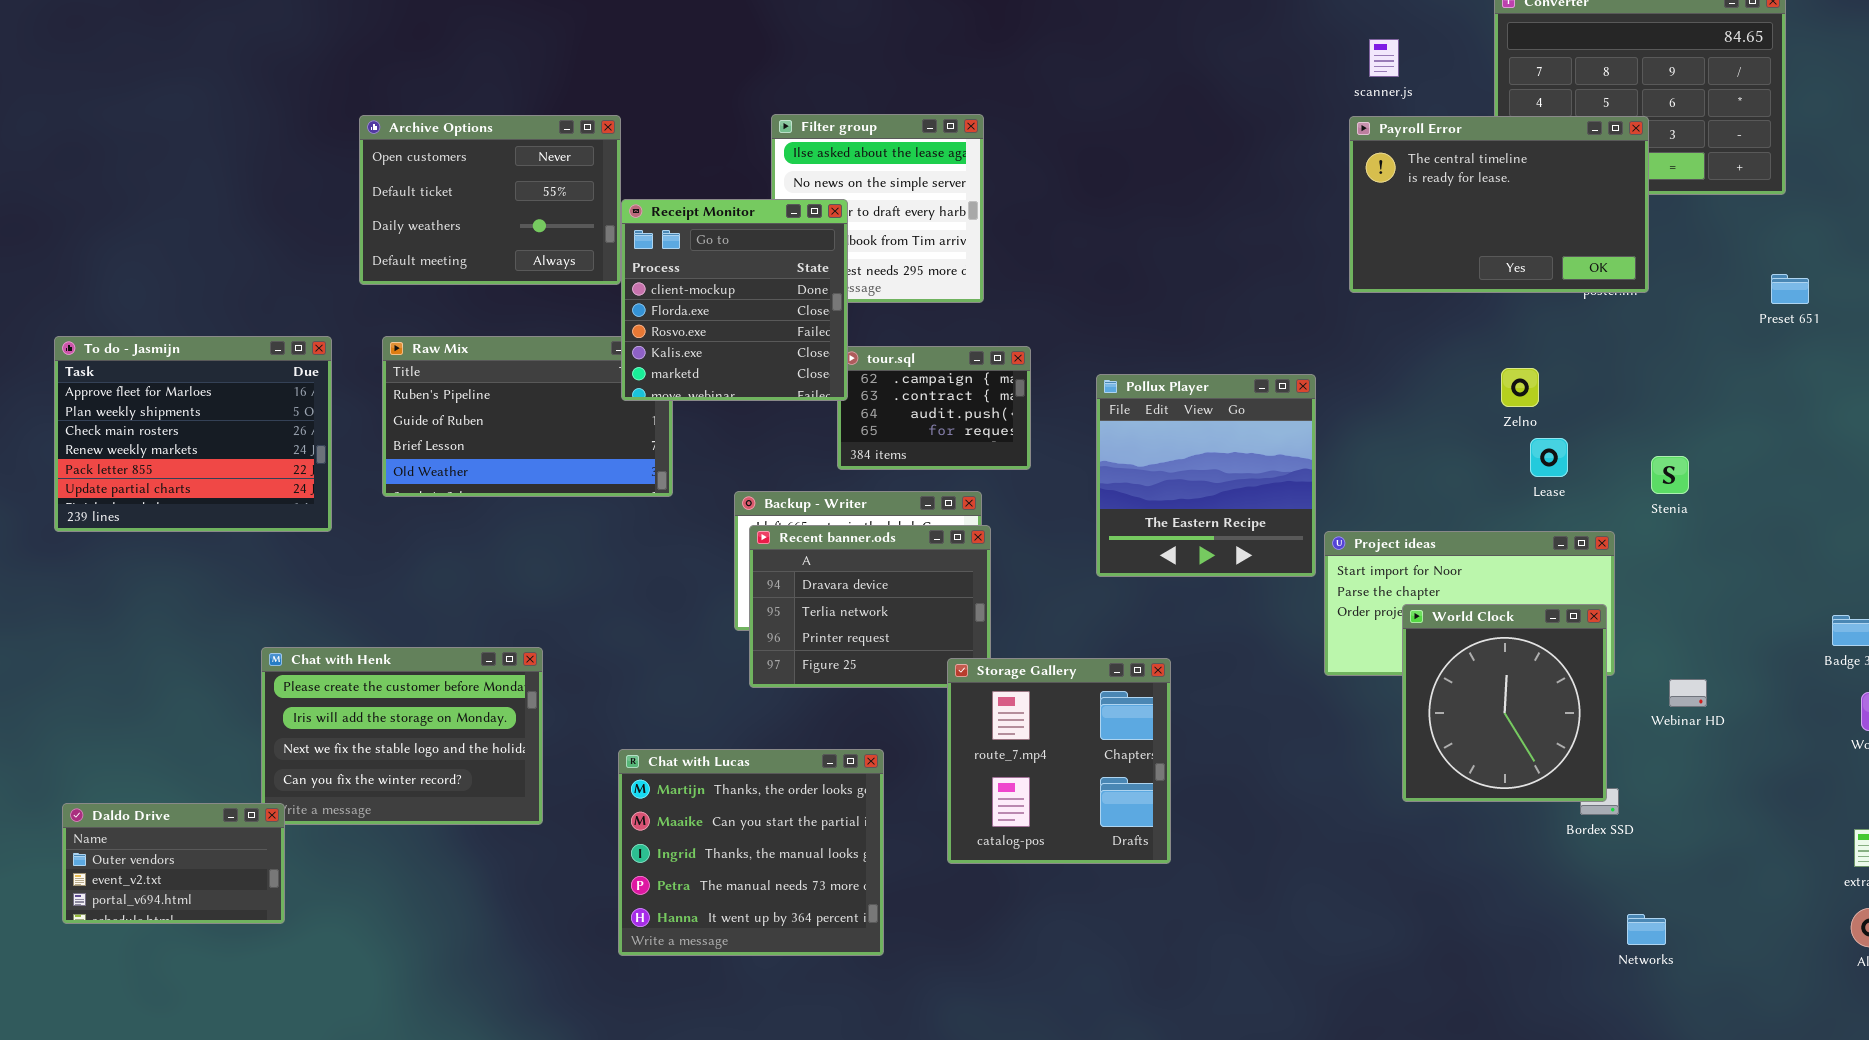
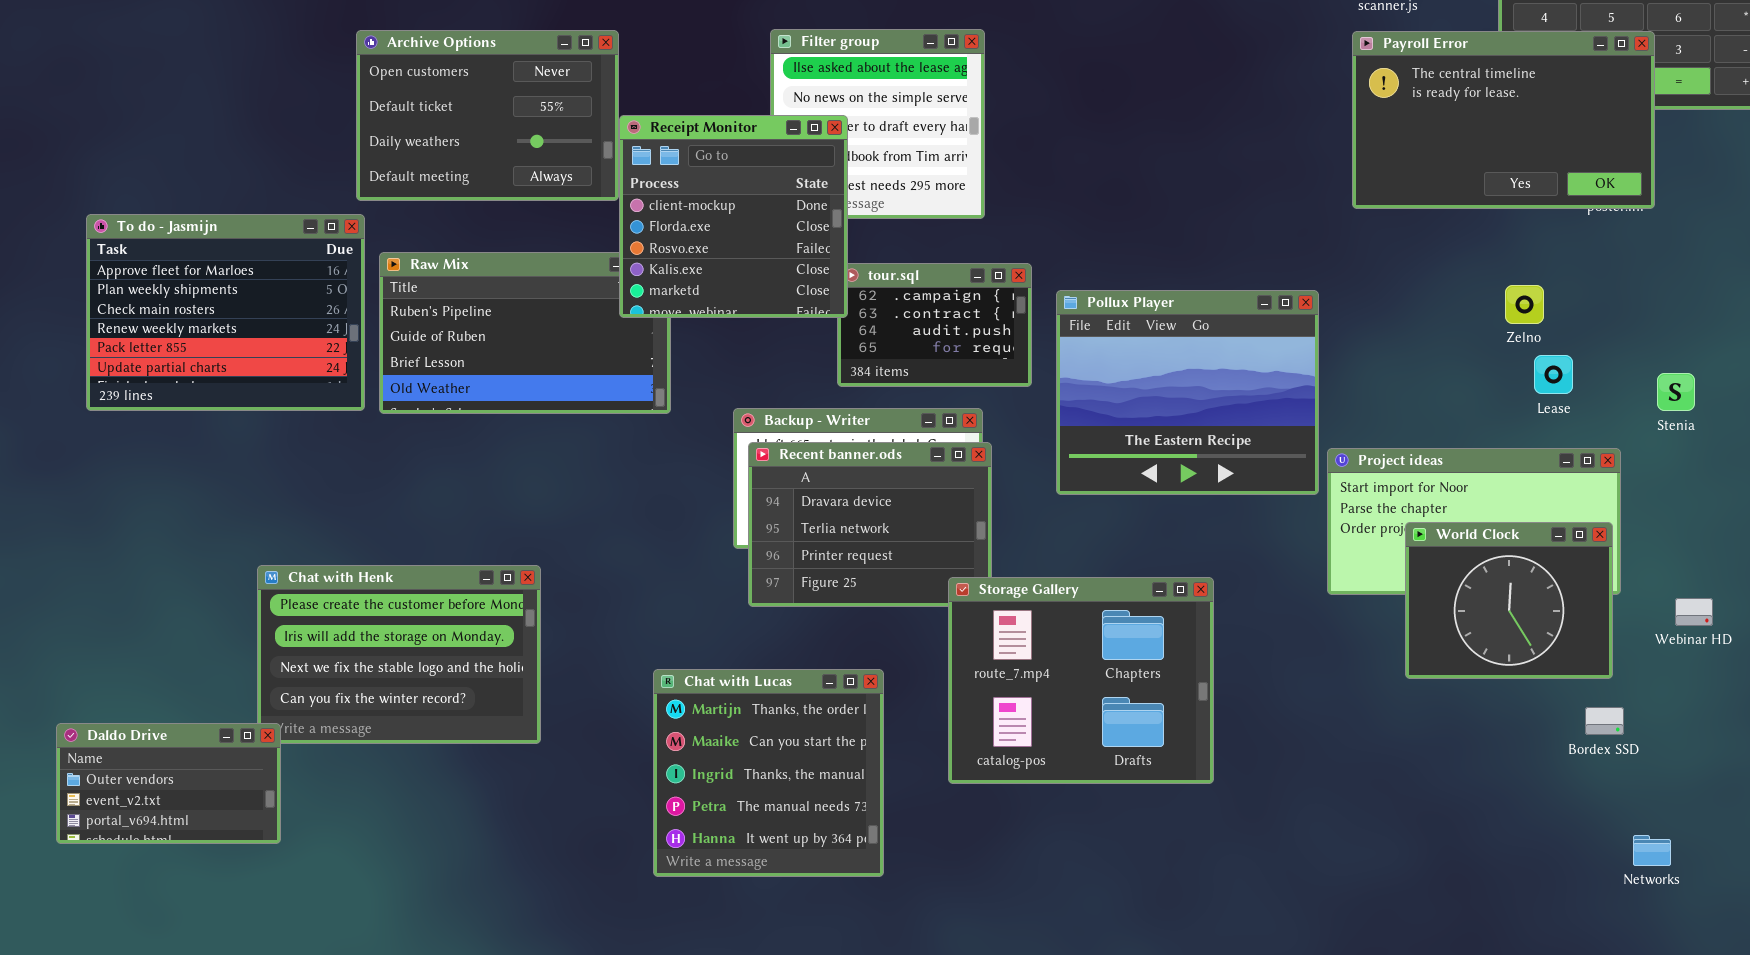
To do - Jasmijn: [54,336,332,532] -> [86,214,365,411], moved
Pollux Player: [1096,374,1316,577] -> [1056,290,1319,495], resized
World Clock: [1402,604,1607,802] -> [1405,522,1613,679], resized
Storage Gallery: [947,658,1171,864] -> [948,577,1214,784], resized
Chat with Lucas: [618,749,884,956] -> [653,669,884,877], resized

